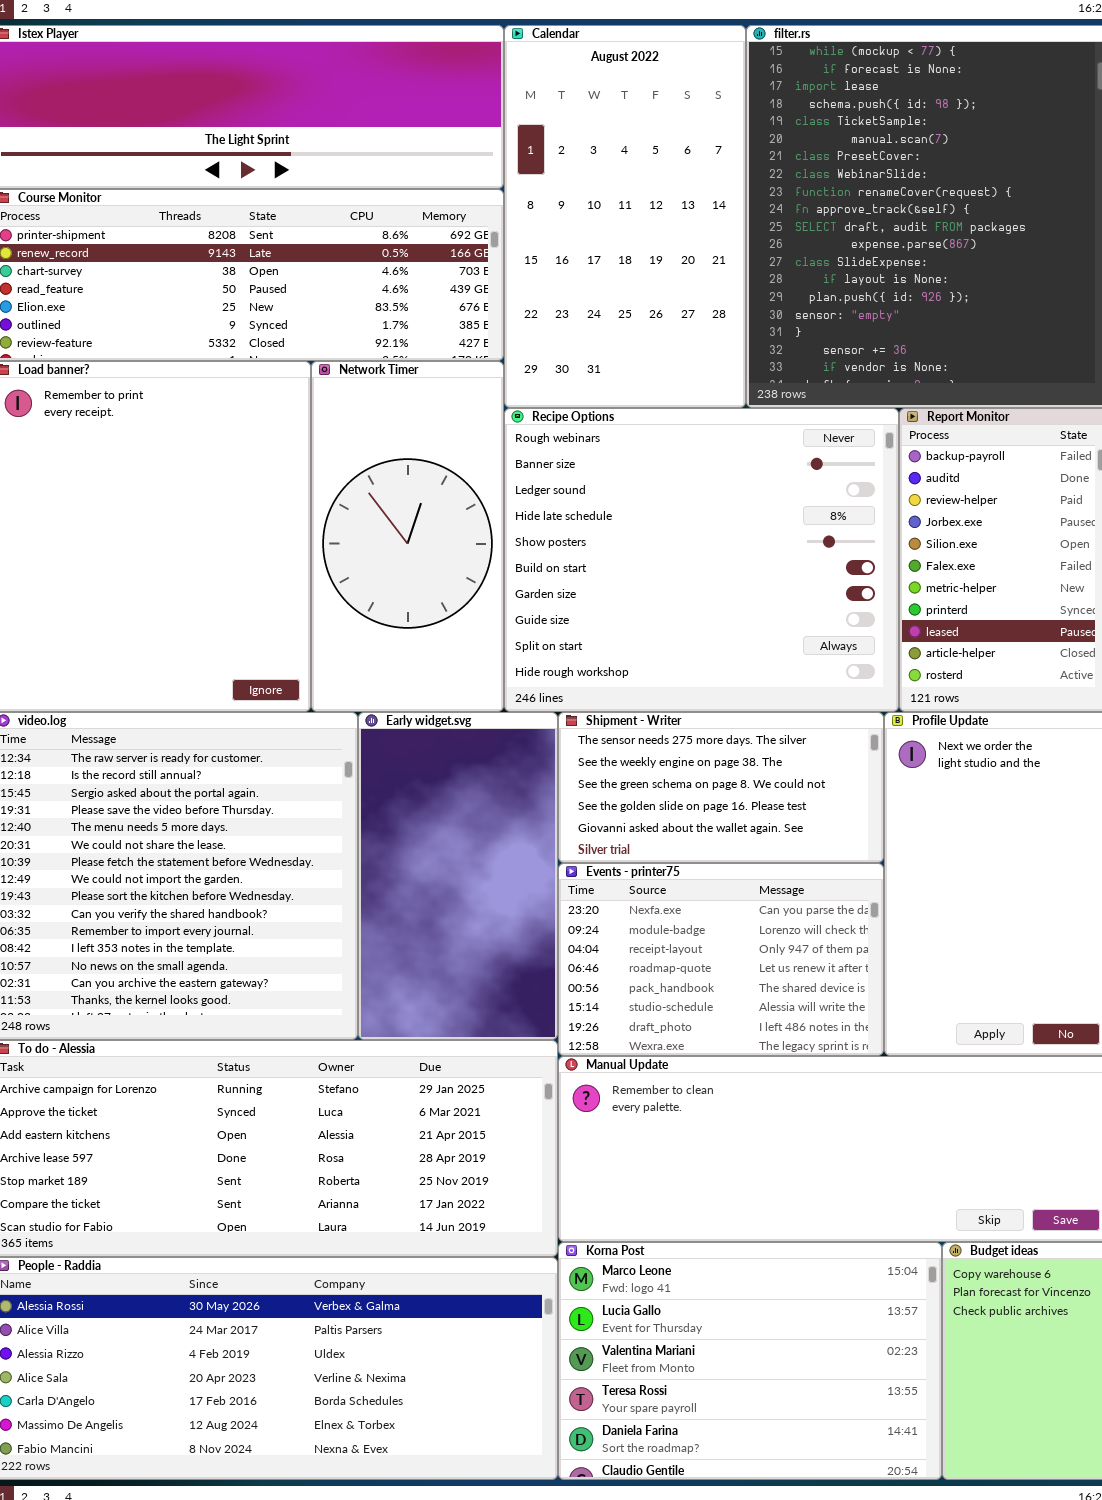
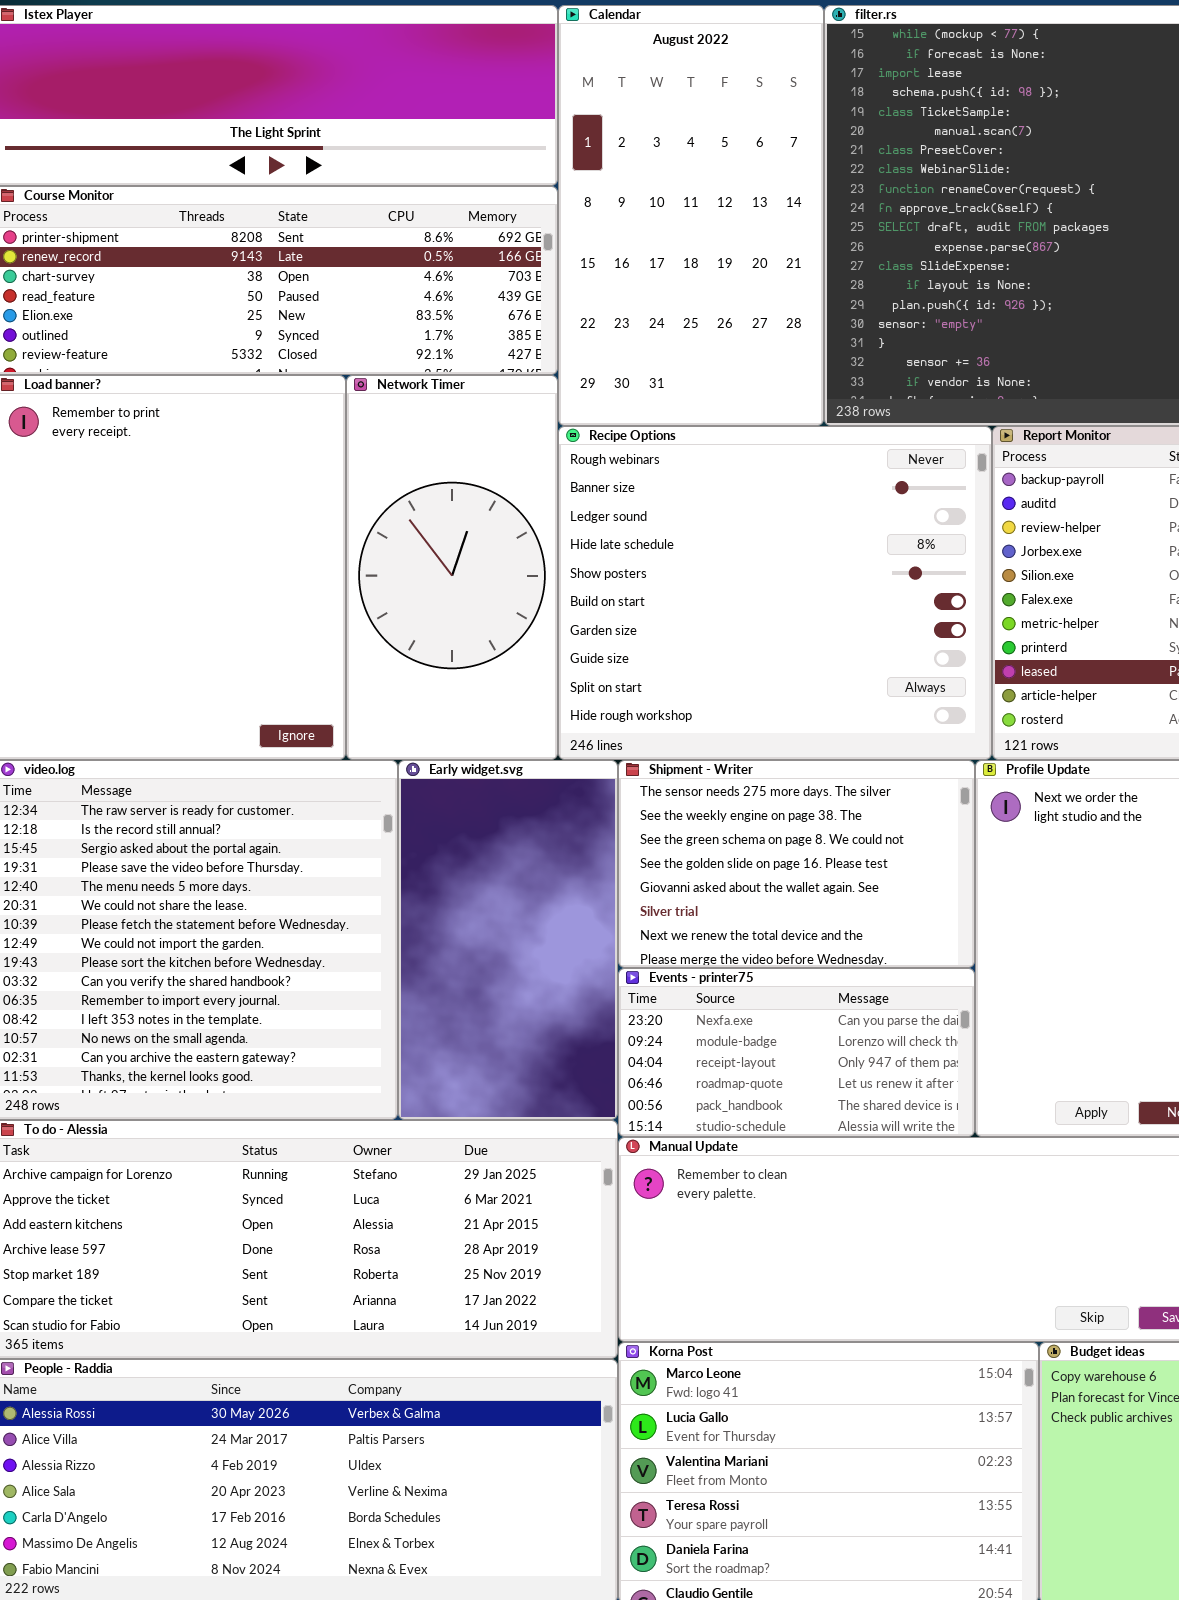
Shipment - Writer: [558,712,884,863] -> [618,760,975,968], resized
Events - printer75: [558,863,884,1056] -> [618,968,975,1137], resized

